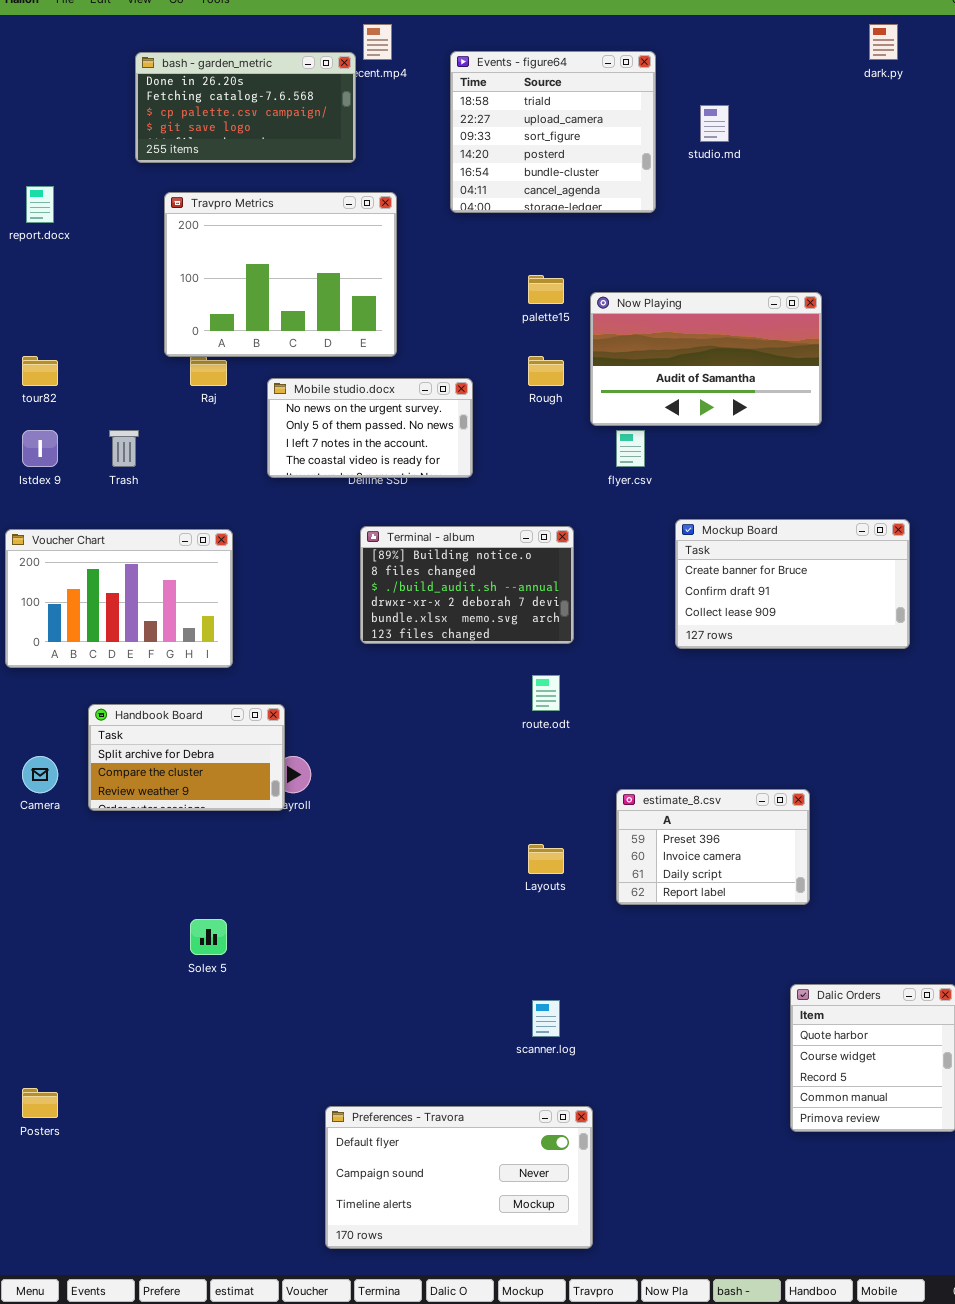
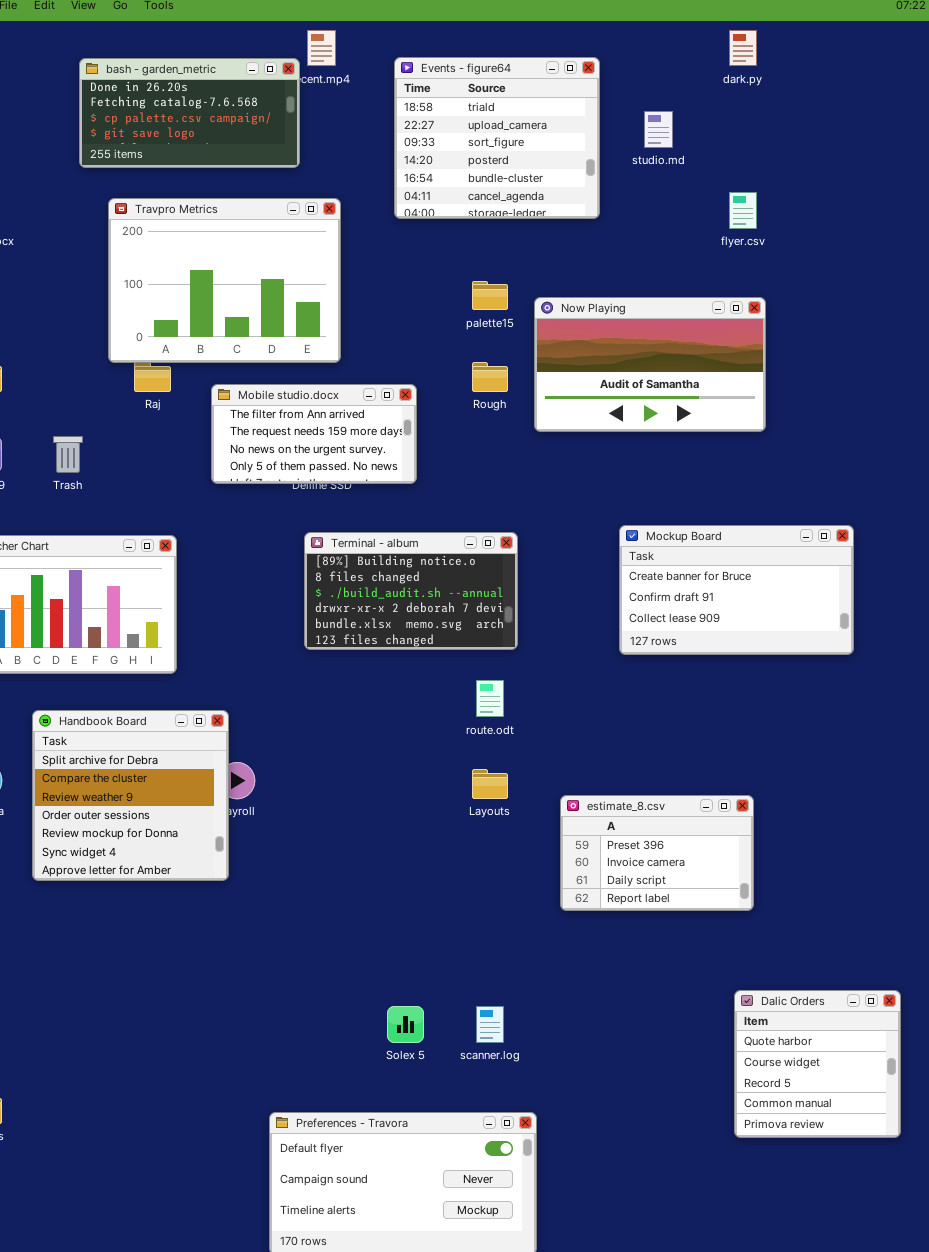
dark.py: [869,24,898,60] -> [729,30,757,66], moved
Mobile studio.docx: [267,378,473,478] -> [211,384,417,484], scrolled up 2 rows
flyer.csv: [616,430,645,467] -> [729,192,757,229], moved
Handbook Board: [88,704,285,811] -> [32,710,229,881], resized
Layouts: [528,844,564,874] -> [472,769,508,799], moved
Solex 5: [190,919,227,955] -> [387,1006,424,1043], moved

